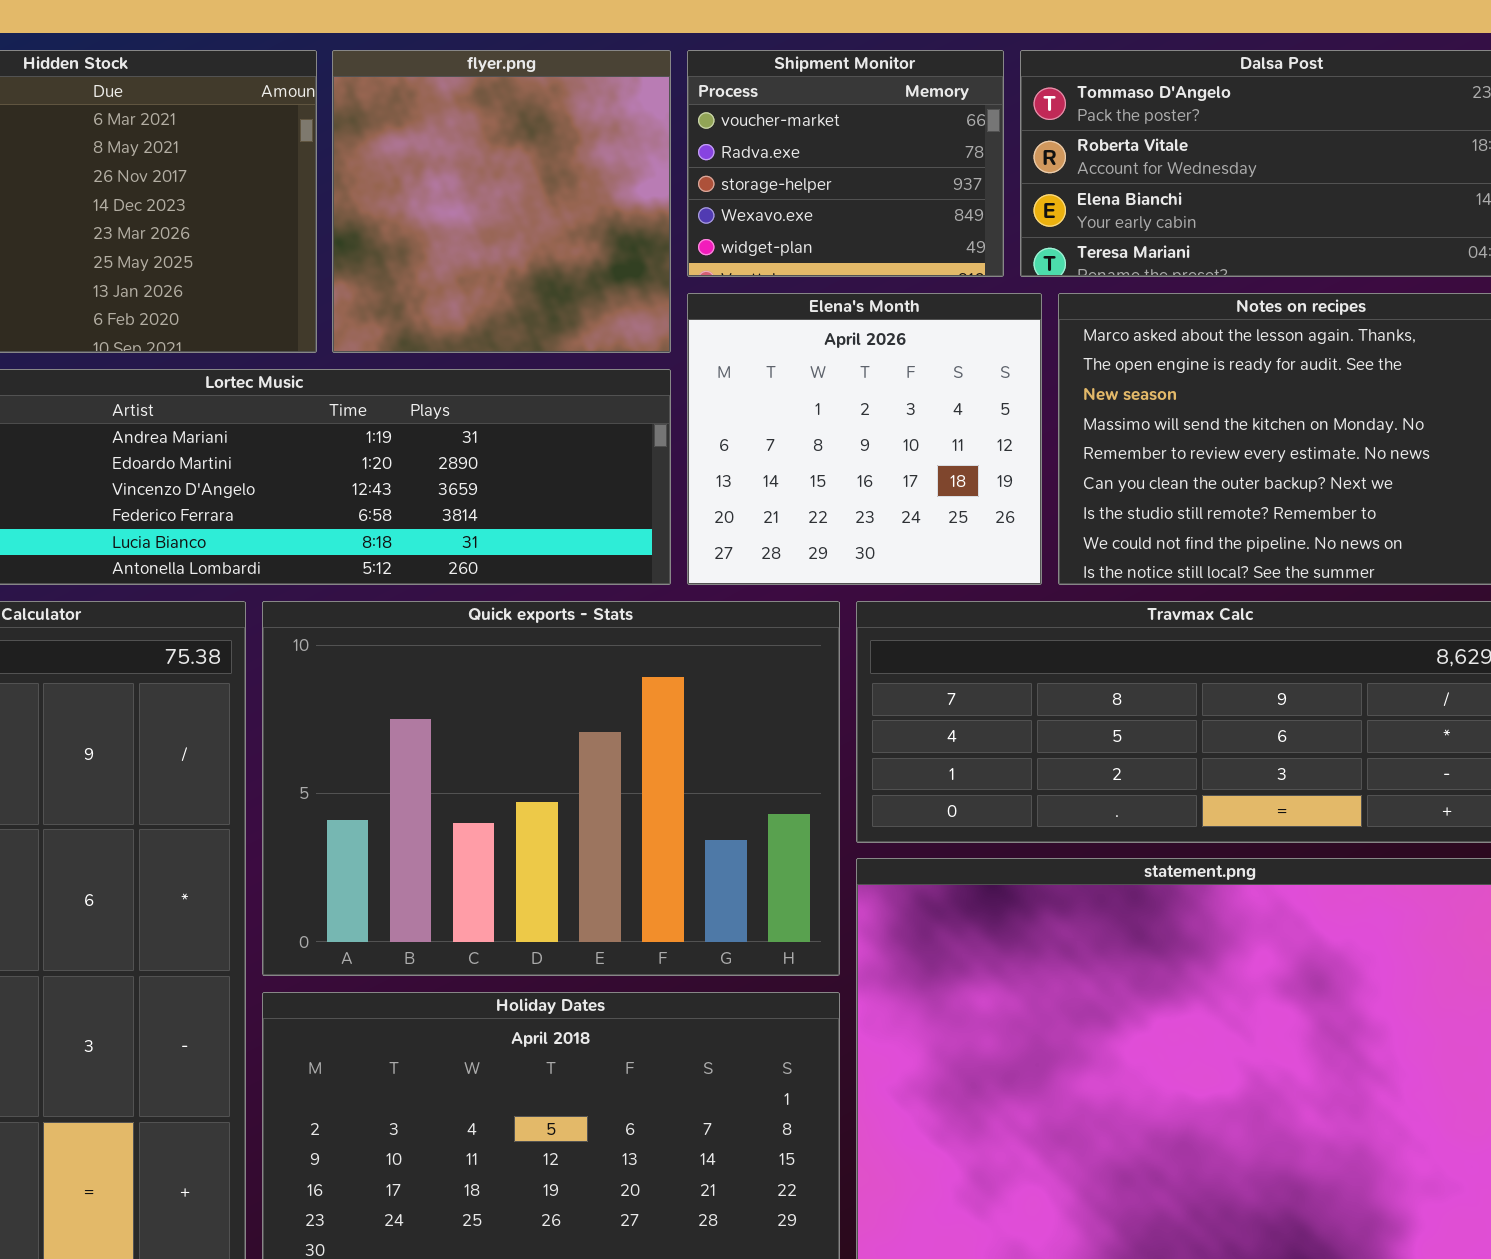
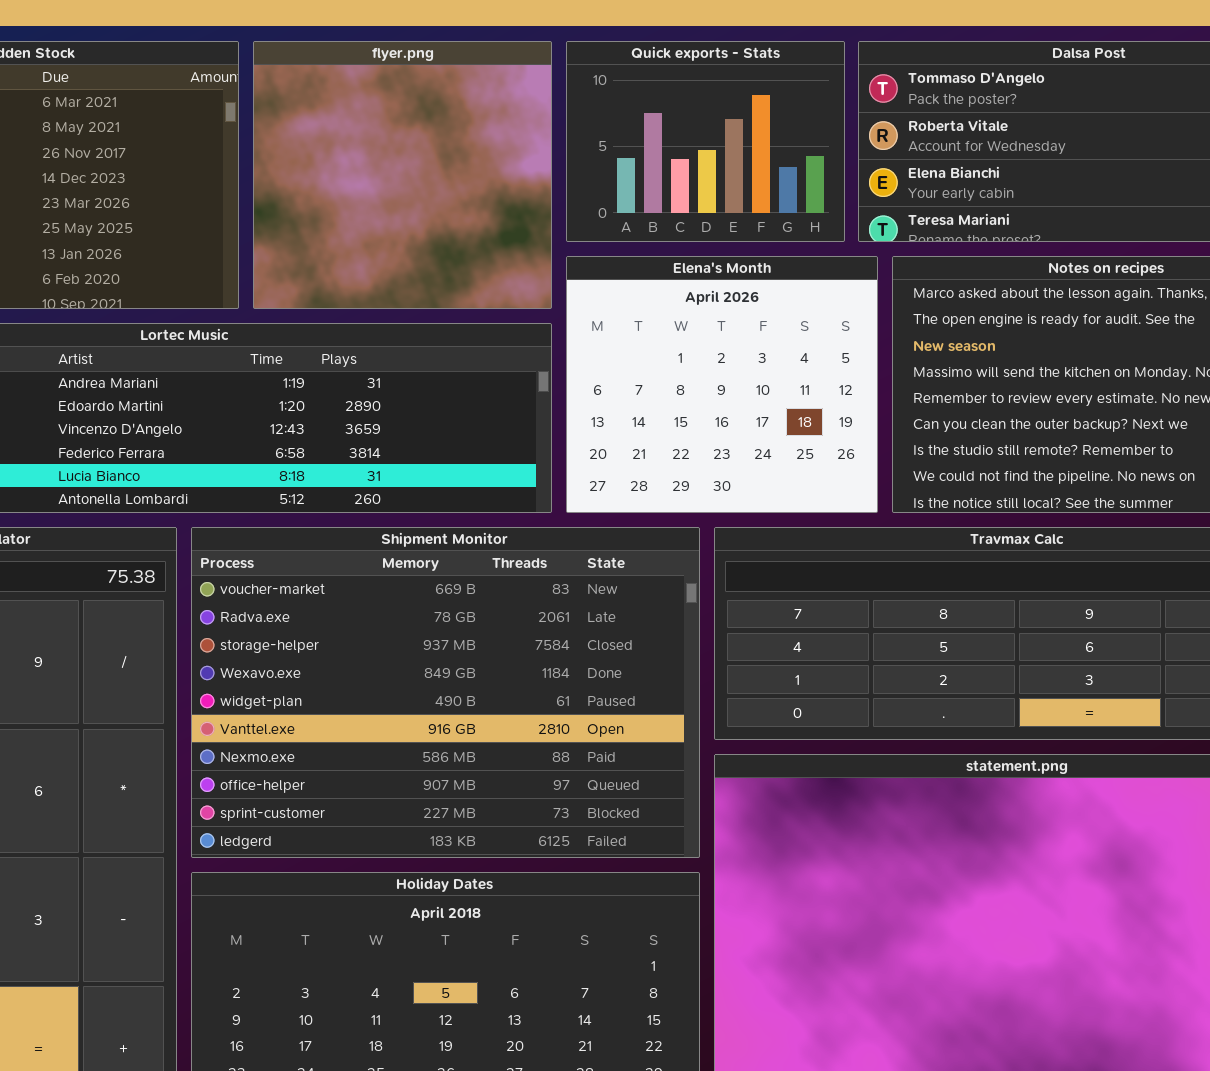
Shipment Monitor: [687,50,1004,277] -> [191,527,700,858], moved, resized
Quick exports - Stats: [262,601,840,976] -> [566,41,845,242], moved, resized

